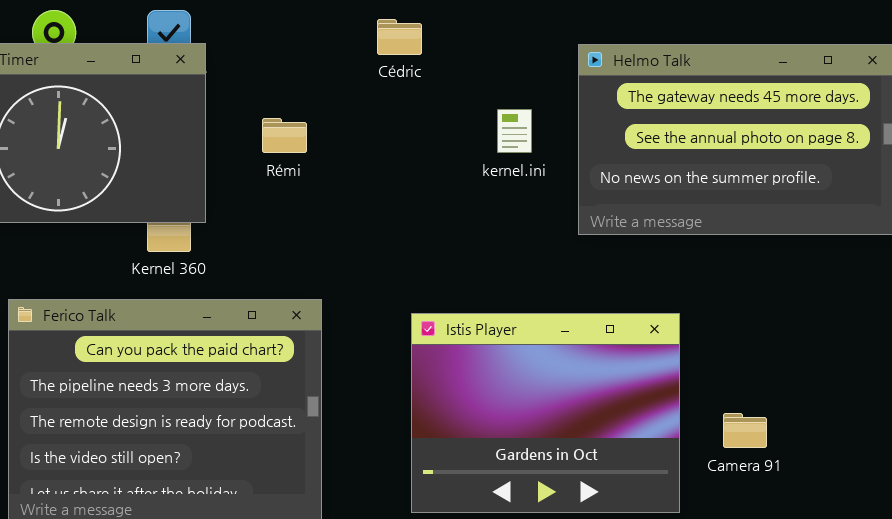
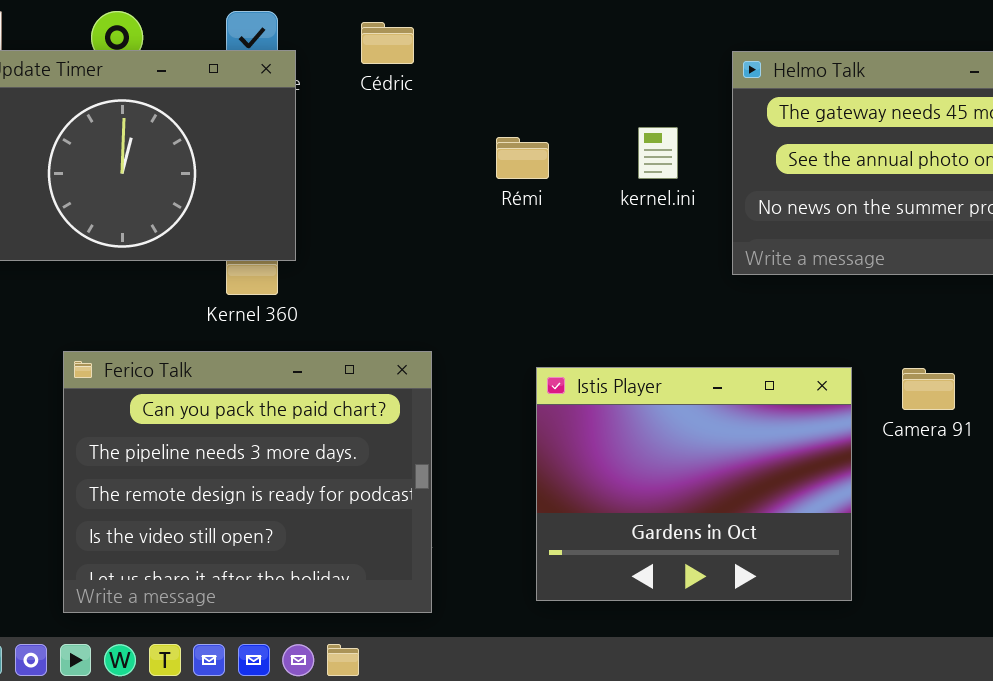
Cédric: [377,19,422,55] -> [361,22,414,64], moved
Rémi: [262,118,307,153] -> [496,137,549,179], moved
Camera 91: [723,413,767,448] -> [902,368,955,410], moved

